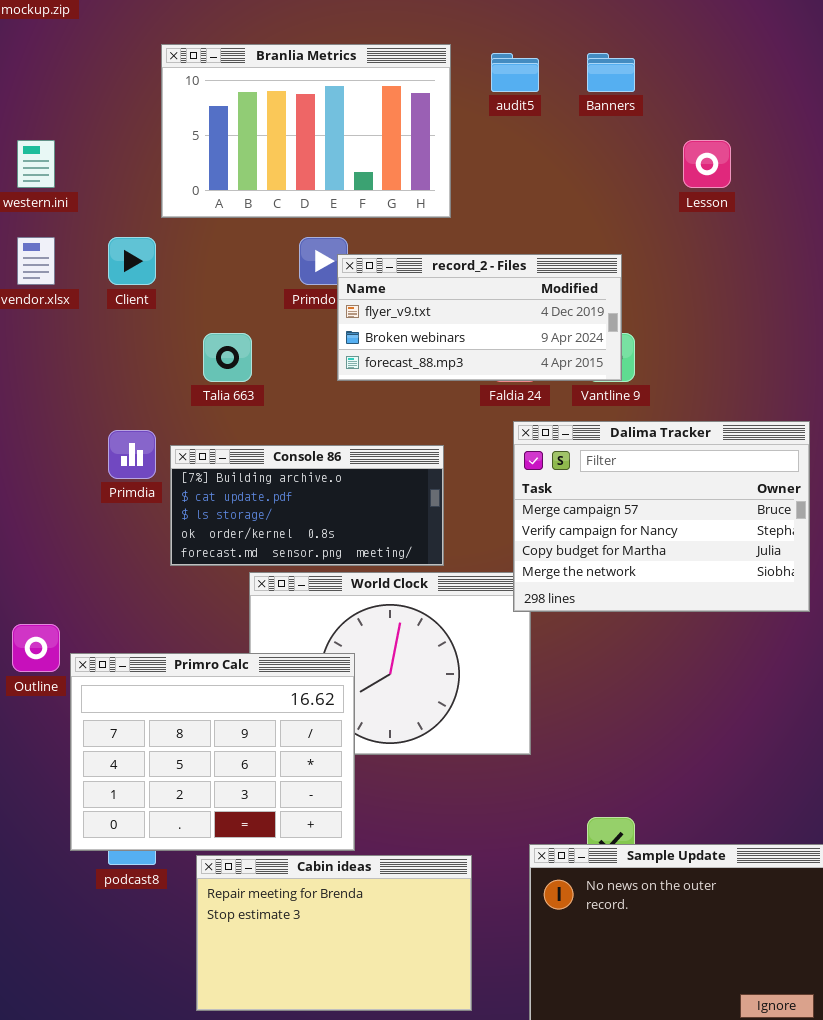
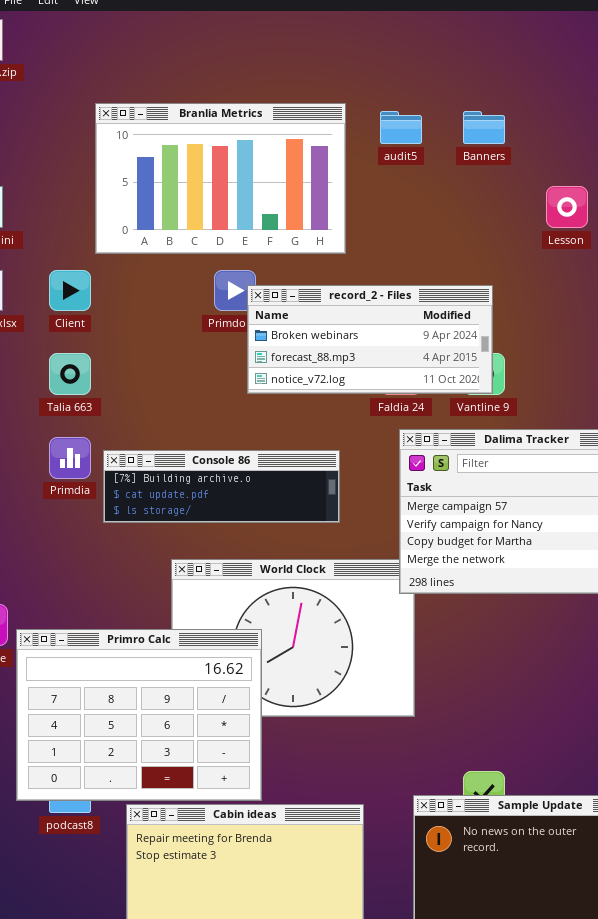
record_2 - Files: [337,254,622,381] -> [247,285,493,394], scrolled down 1 row
Talia 663: [203,333,252,382] -> [49,353,91,395], moved
Console 86: [170,445,444,566] -> [103,450,340,523], resized

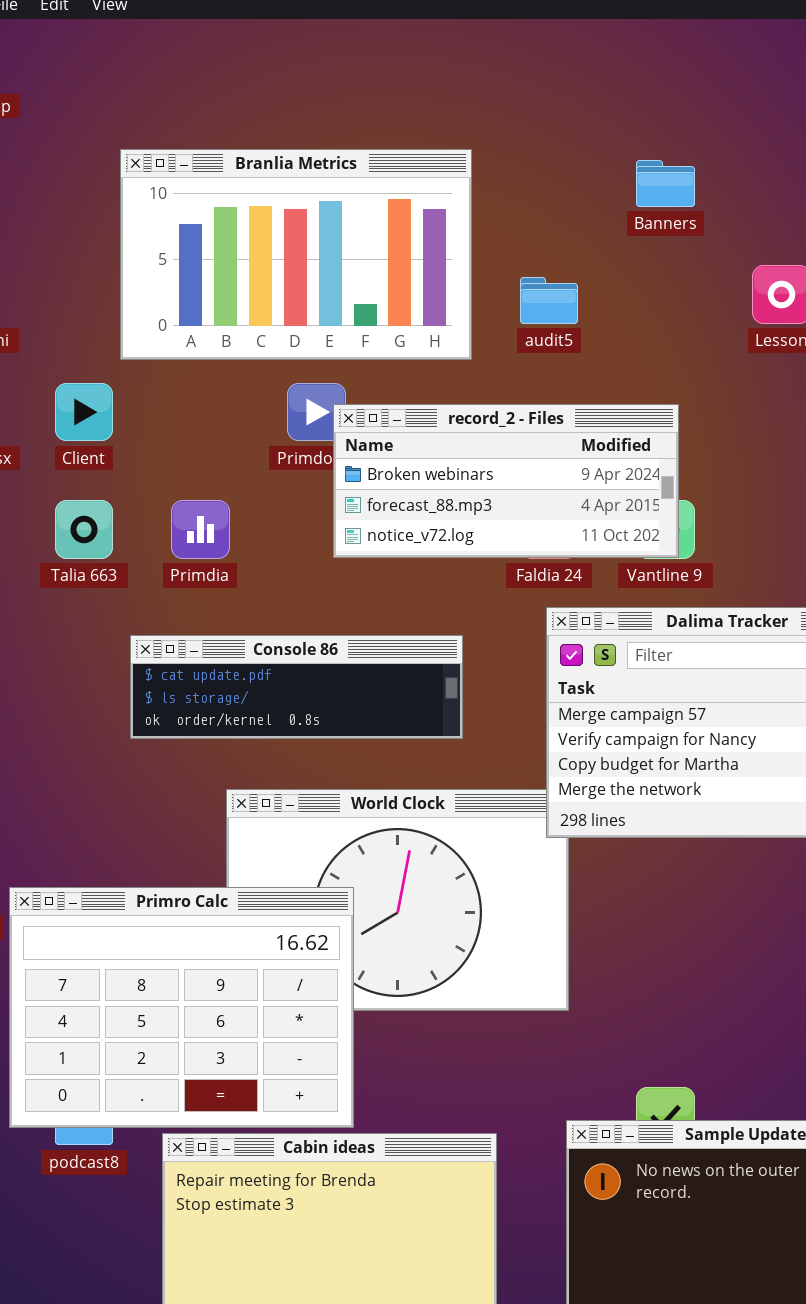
audit5: [380,111,422,144] -> [520,277,578,324], moved
Primdia: [49,437,91,479] -> [171,500,230,559], moved
Console 86: [103,450,340,523] -> [130,635,463,739], scrolled down 1 row

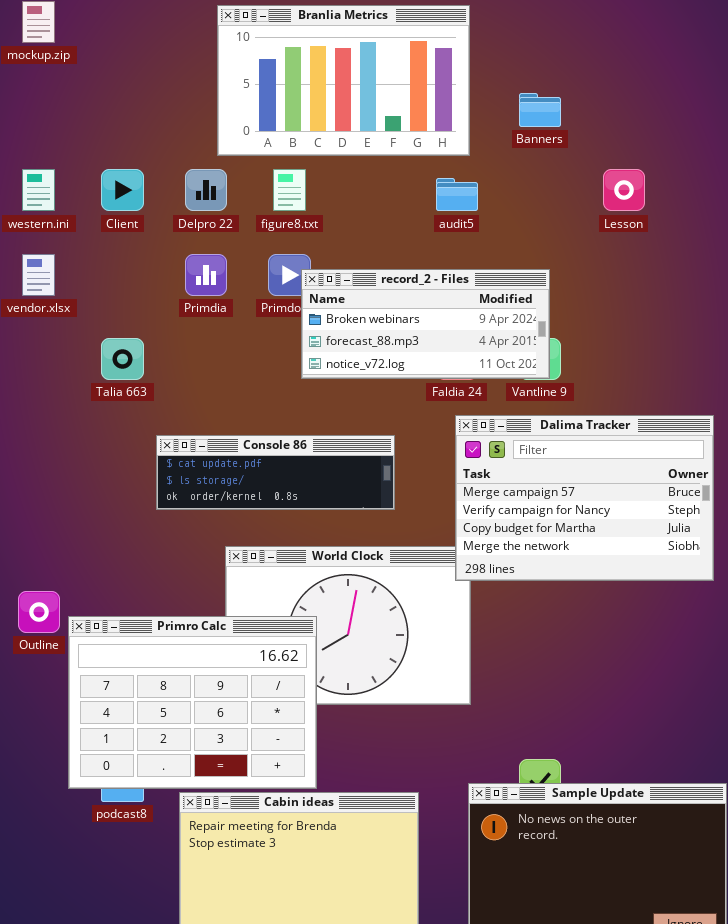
Branlia Metrics: [120,149,472,360] -> [217,5,470,156], moved
Client: [55,383,113,441] -> [101,169,144,211], moved
Primdia: [171,500,230,559] -> [185,254,227,296], moved

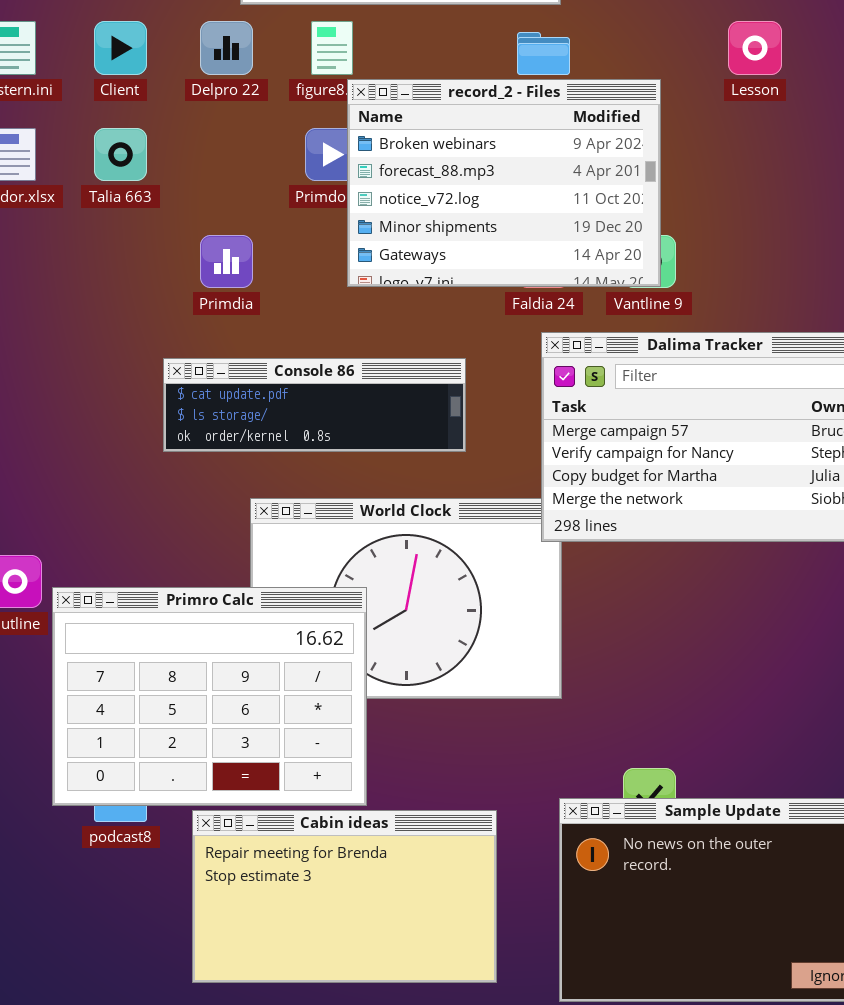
Primdia: [185,254,227,296] -> [200,235,253,288], moved
record_2 - Files: [301,269,550,379] -> [347,79,661,287], resized
Talia 663: [101,338,144,380] -> [94,128,147,181], moved

